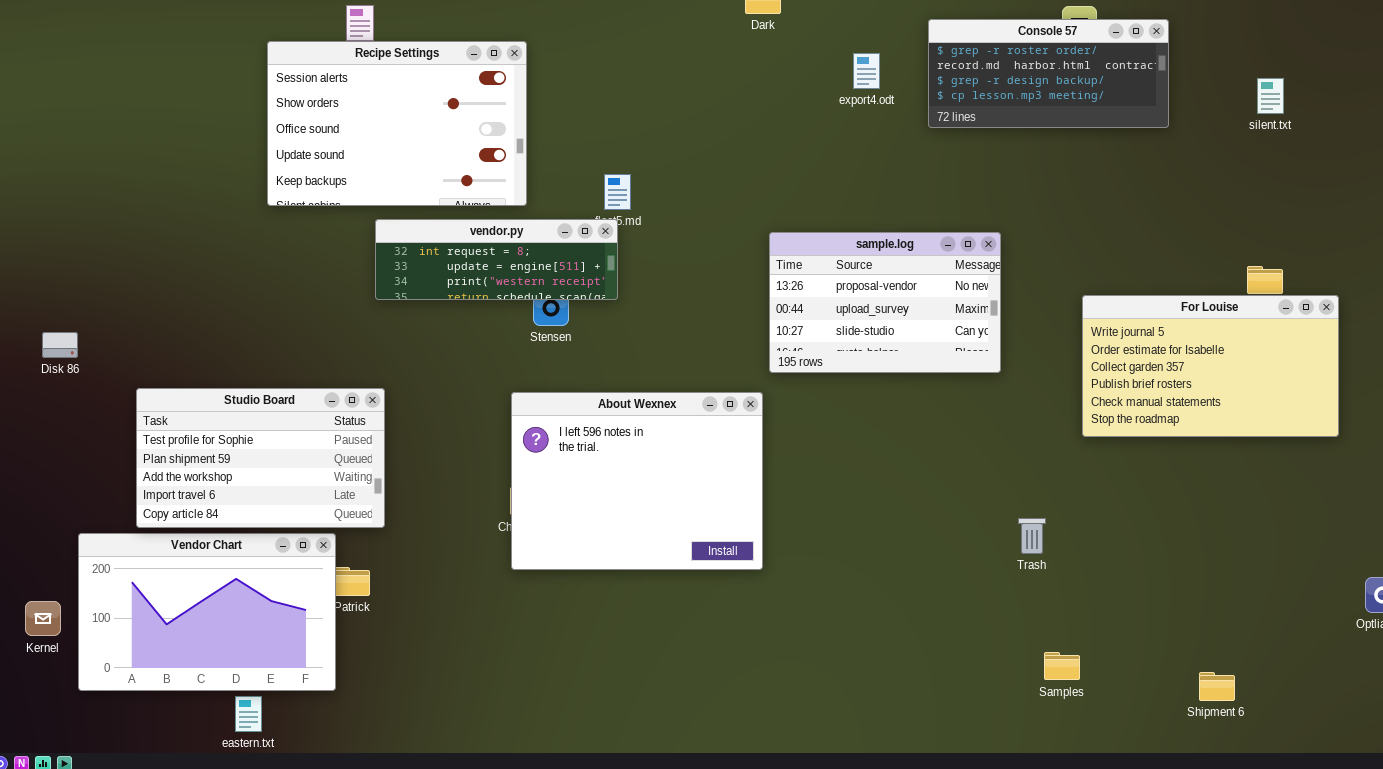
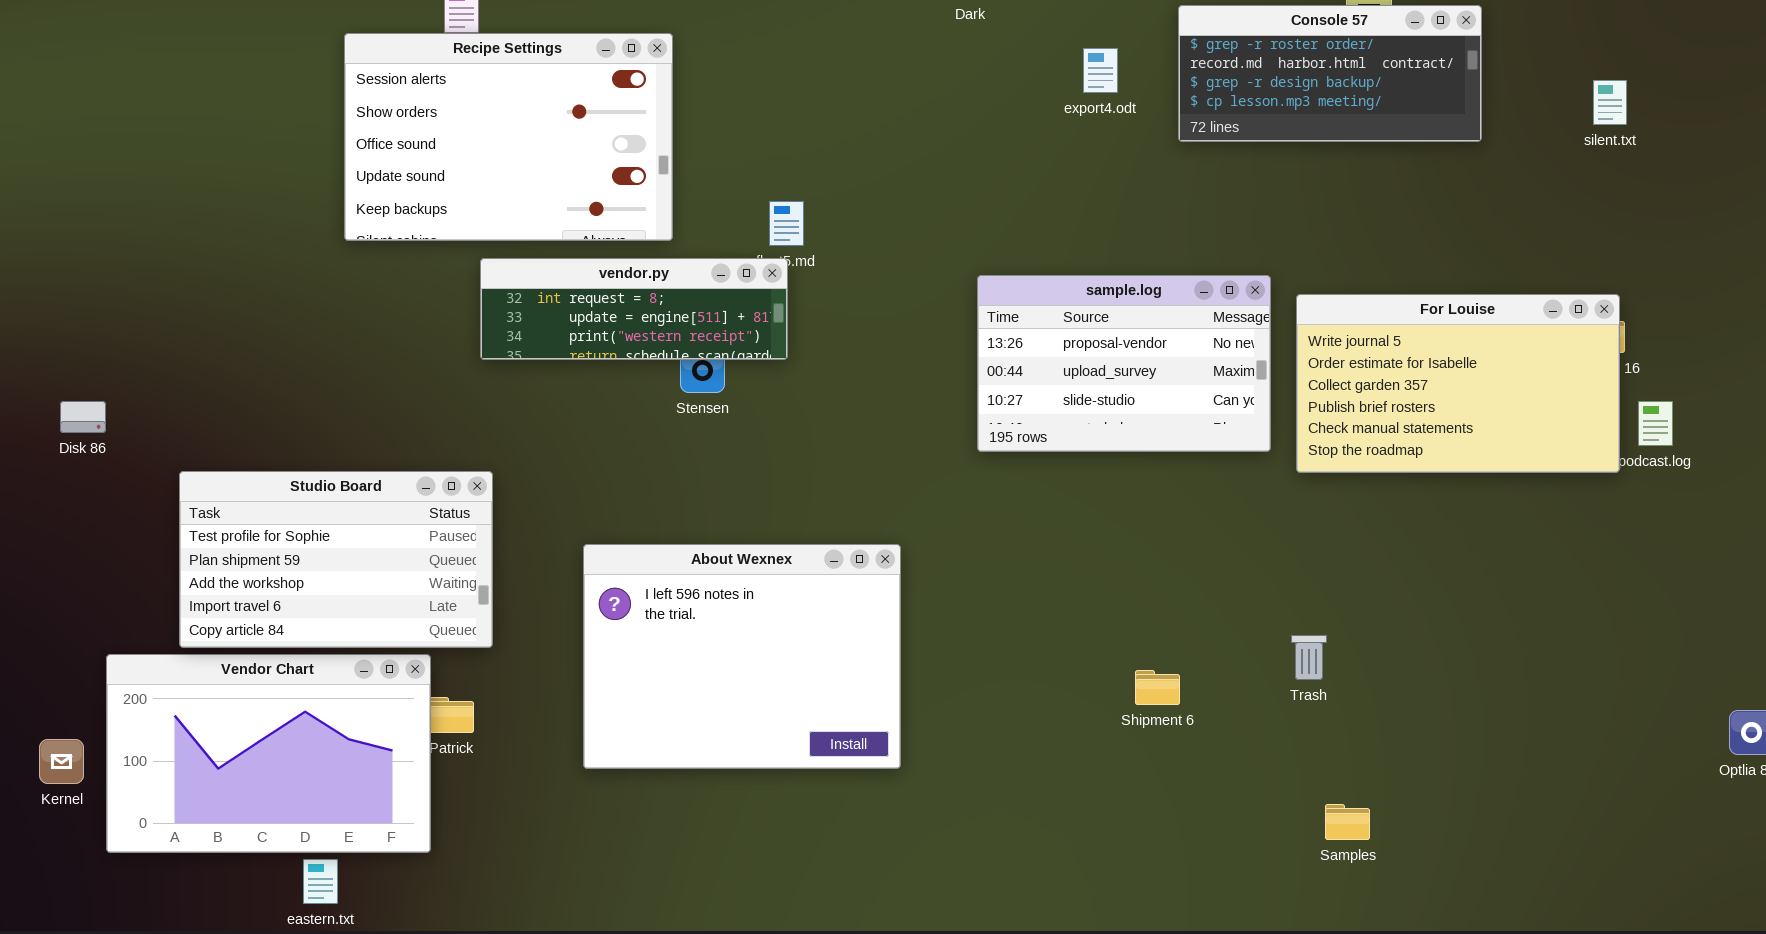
For Louise: [1082,295,1339,437] -> [1296,294,1620,473], moved
About Wexnex: [511,392,763,570] -> [583,544,901,769], moved
Shipment 6: [1199,672,1235,701] -> [1135,670,1180,705], moved

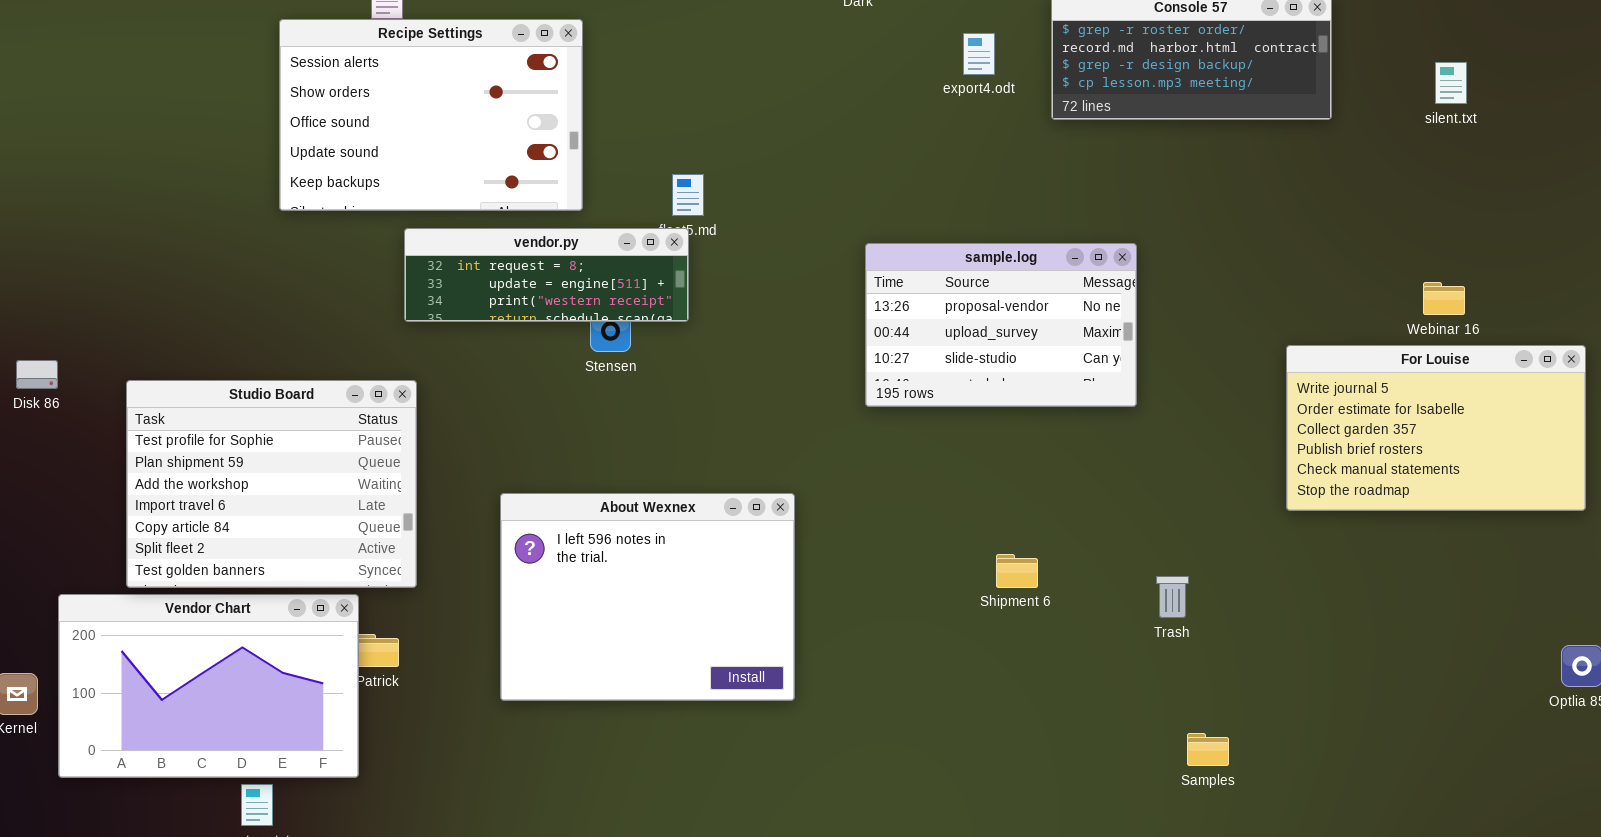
For Louise: [1296,294,1620,473] -> [1286,345,1586,511], moved
Studio Board: [179,471,493,648] -> [126,380,417,588], resized
Shipment 6: [1135,670,1180,705] -> [996,554,1038,588], moved

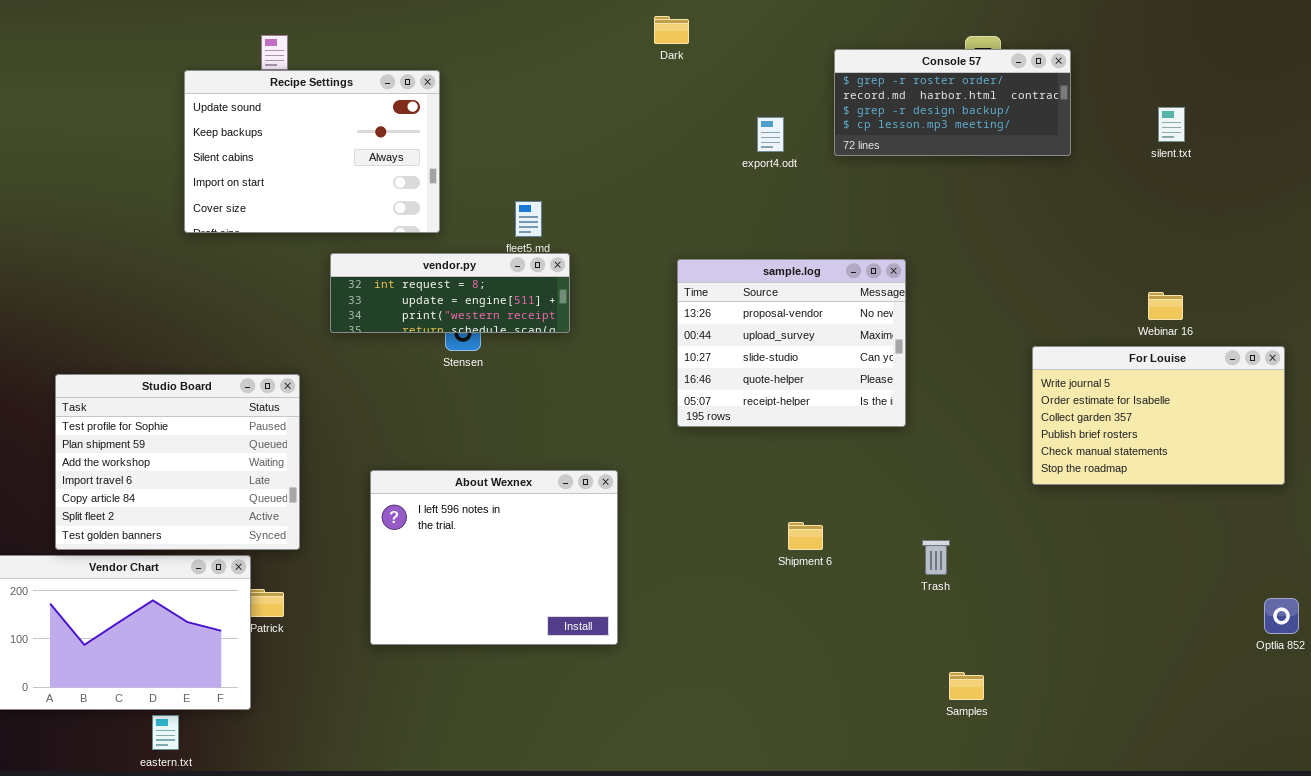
Recipe Settings: [279,19,583,211] -> [184,70,440,233], scrolled down 3 rows
export4.odt: [963,33,995,75] -> [757,117,784,152], moved
vendor.py: [404,228,689,322] -> [330,253,570,333], moved
sample.log: [865,243,1137,407] -> [677,259,906,427], resized

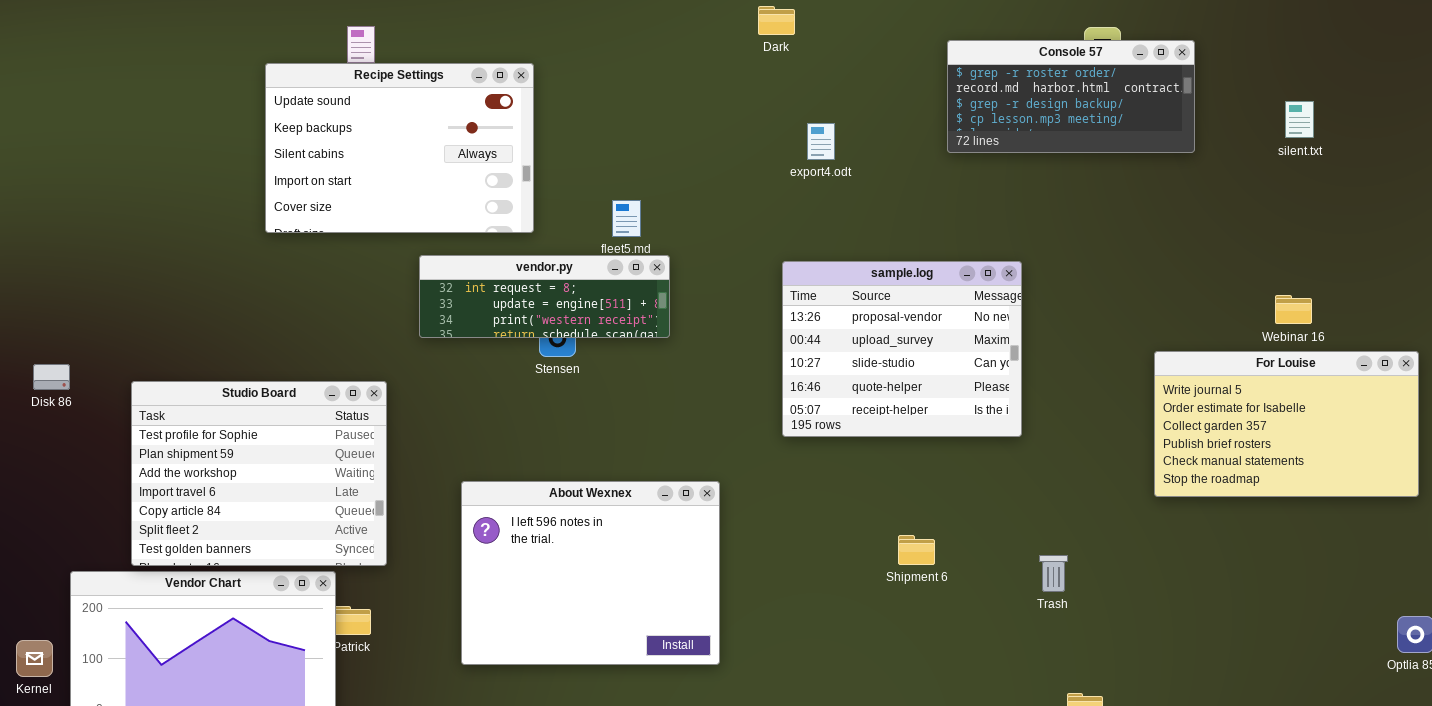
export4.odt: [757,117,784,152] -> [807,123,835,160], moved

